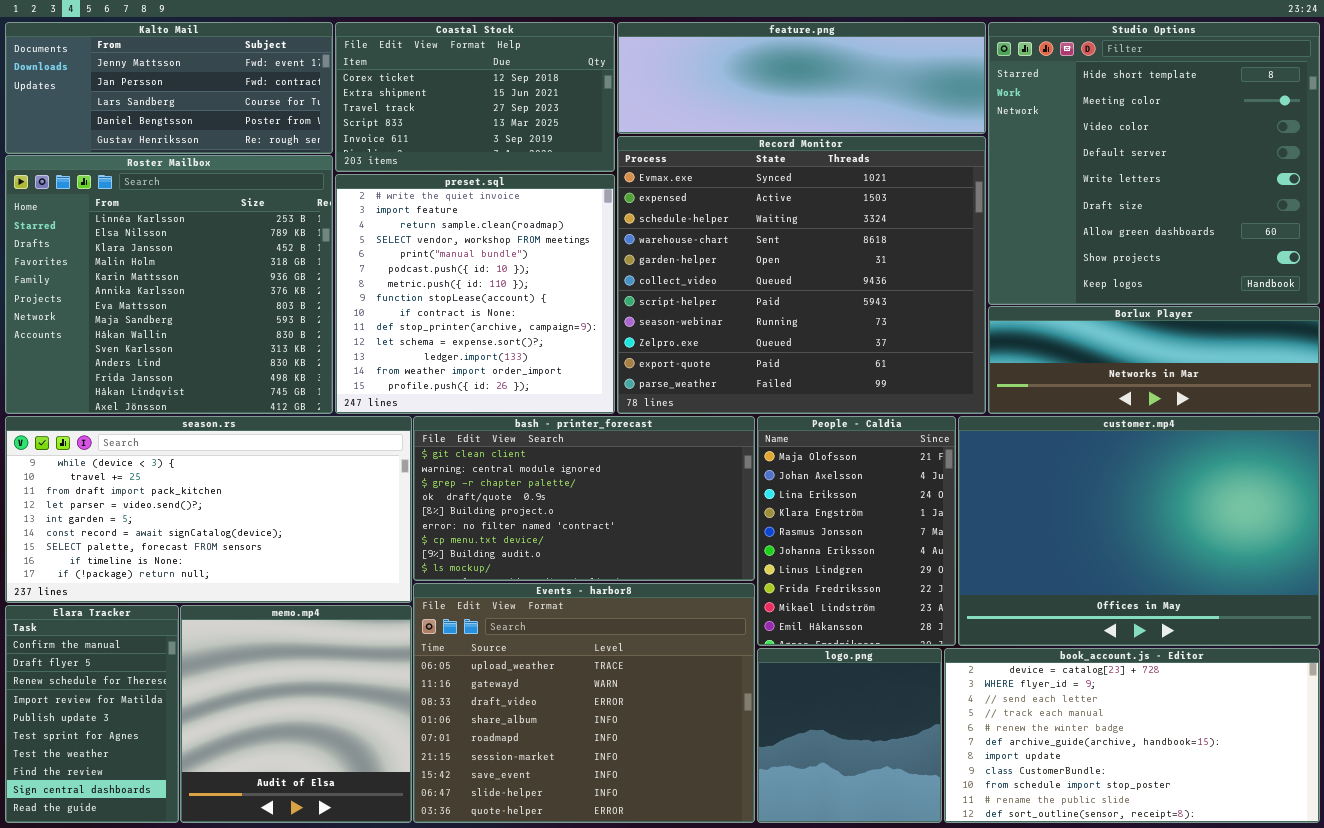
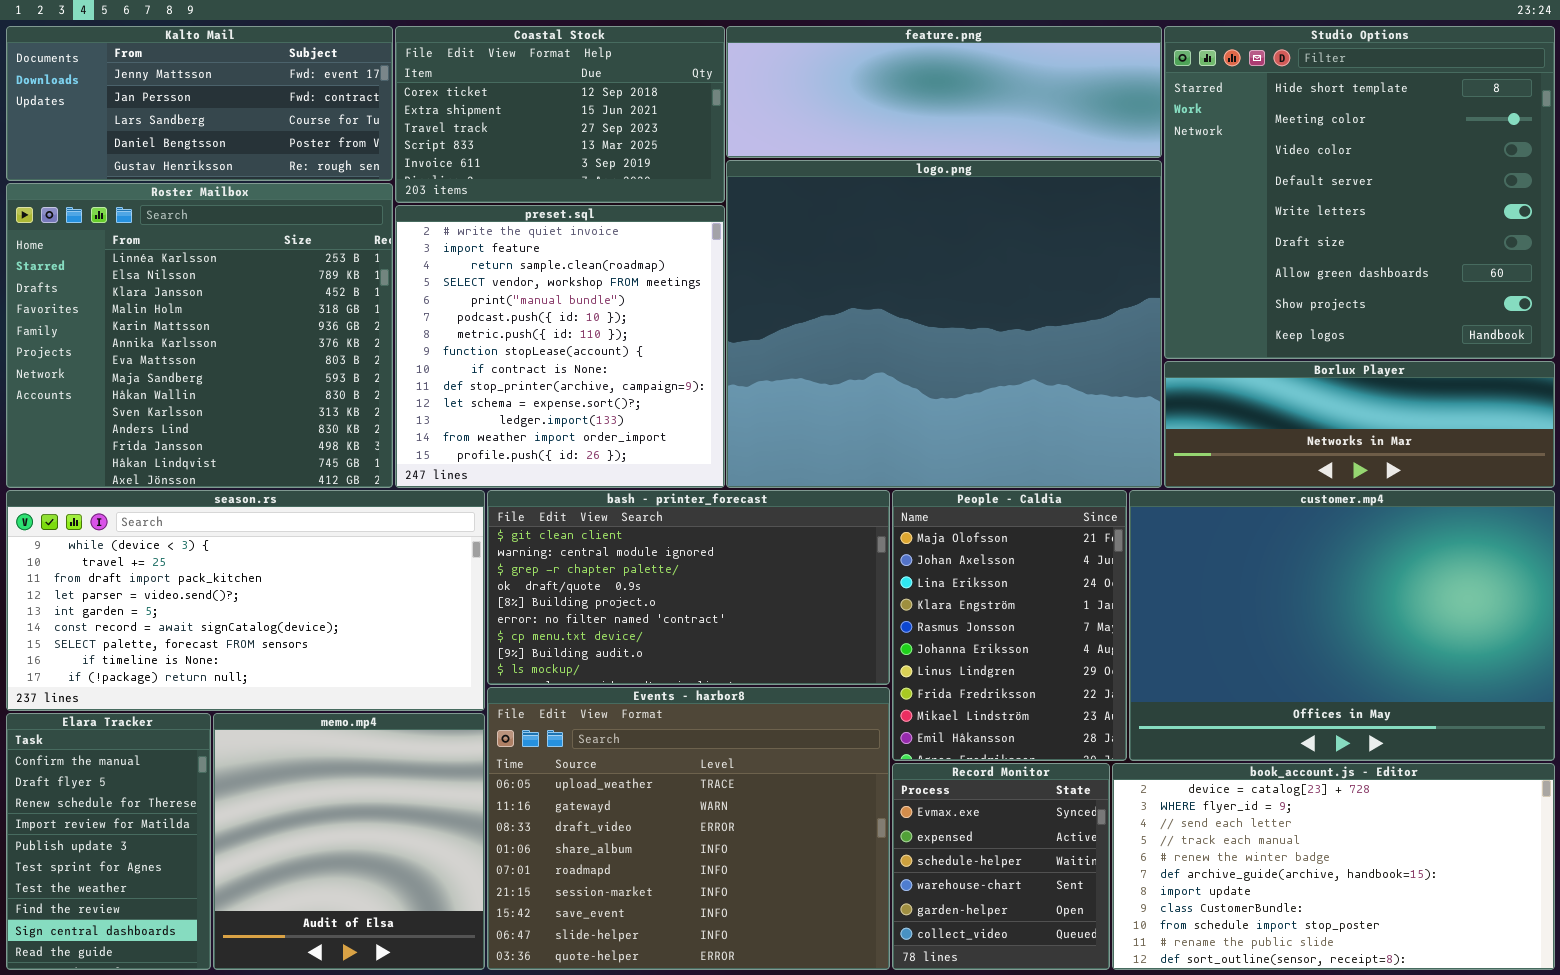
Record Monitor: [617,136,986,414] -> [892,763,1110,970], moved, resized
logo.png: [757,648,942,823] -> [726,160,1162,488], moved, resized

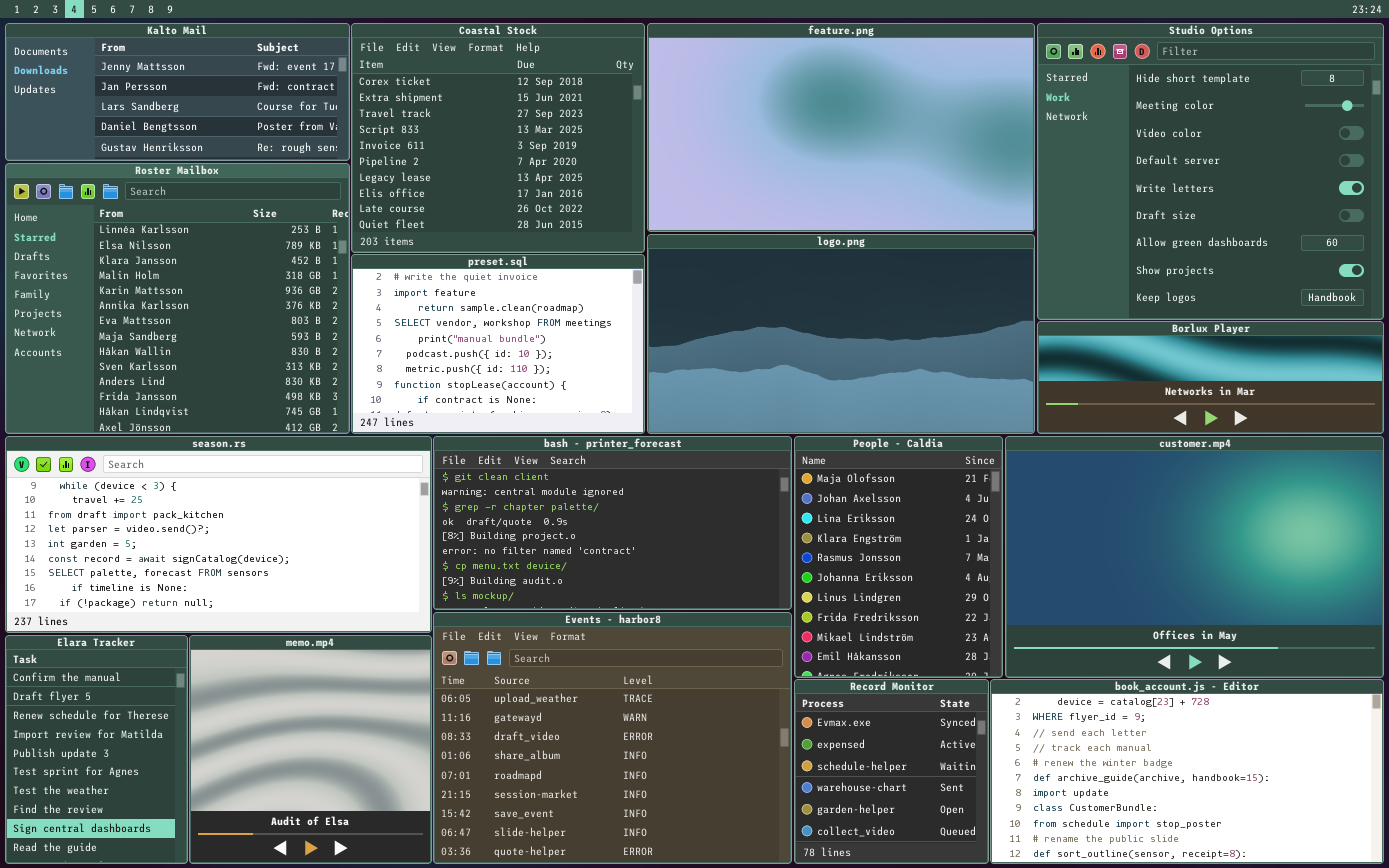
Coastal Stock: [395,26,725,203] -> [351,23,645,253], resized
feature.png: [726,26,1162,158] -> [647,23,1035,232], resized
logo.png: [726,160,1162,488] -> [647,234,1035,434], resized
preset.sql: [395,205,725,488] -> [351,254,645,434], resized

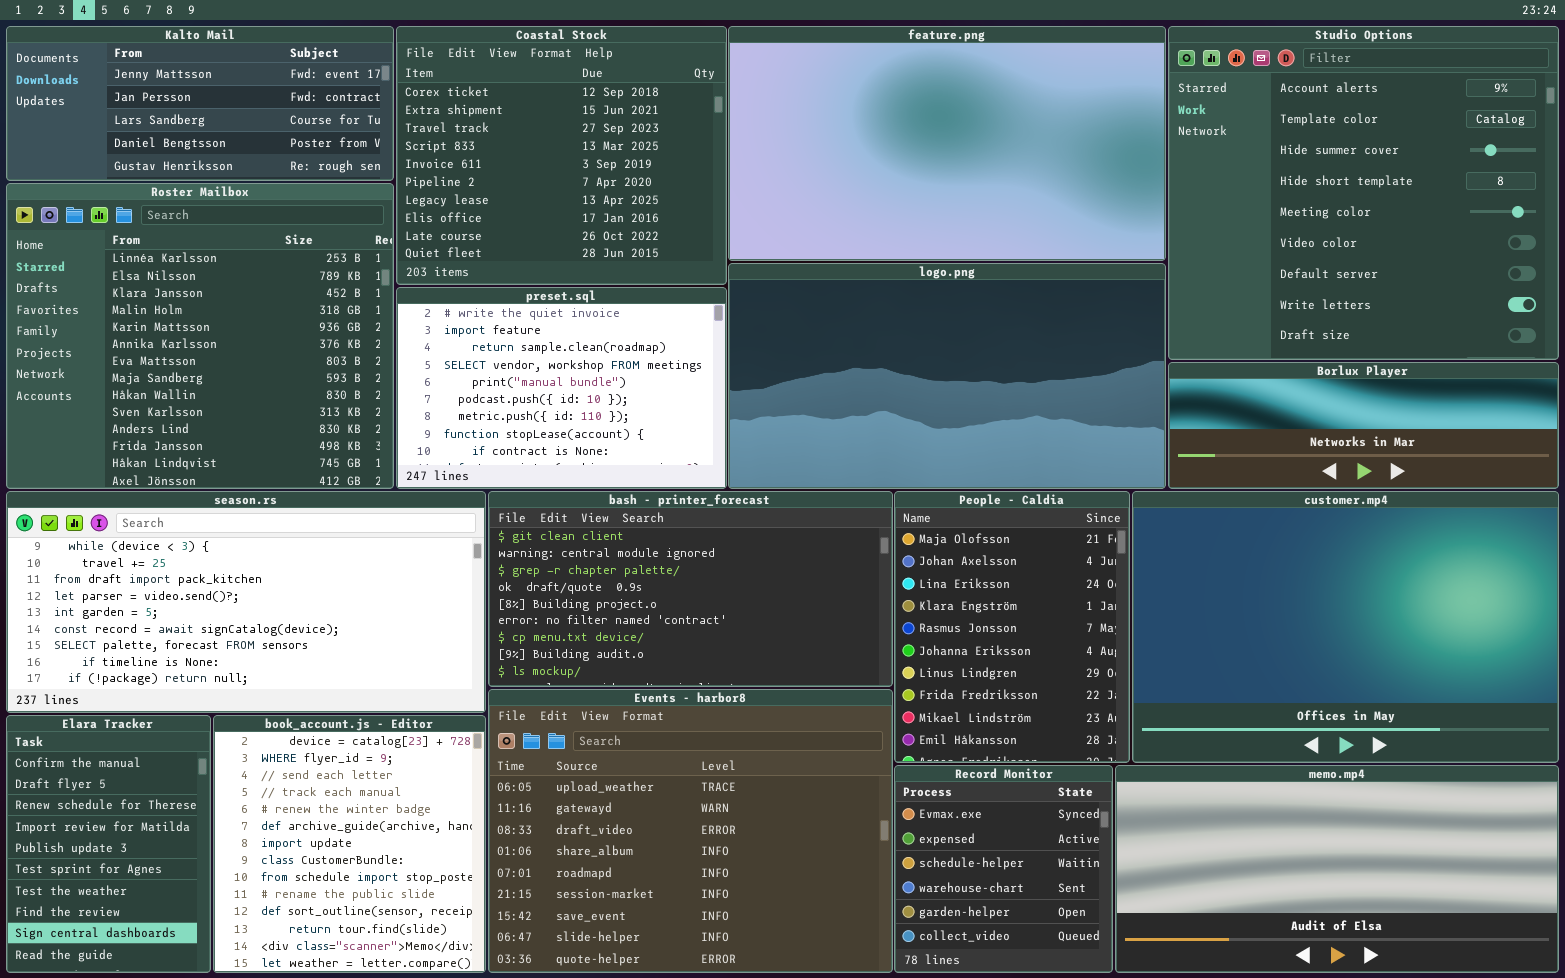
Studio Options: [1037,23,1384,320] -> [1168,26,1559,360], scrolled up 3 rows
memo.mp4: [189,635,432,864] -> [1115,765,1559,973], moved, resized
book_account.js - Editor: [990,679,1384,864] -> [213,715,486,973], moved, resized

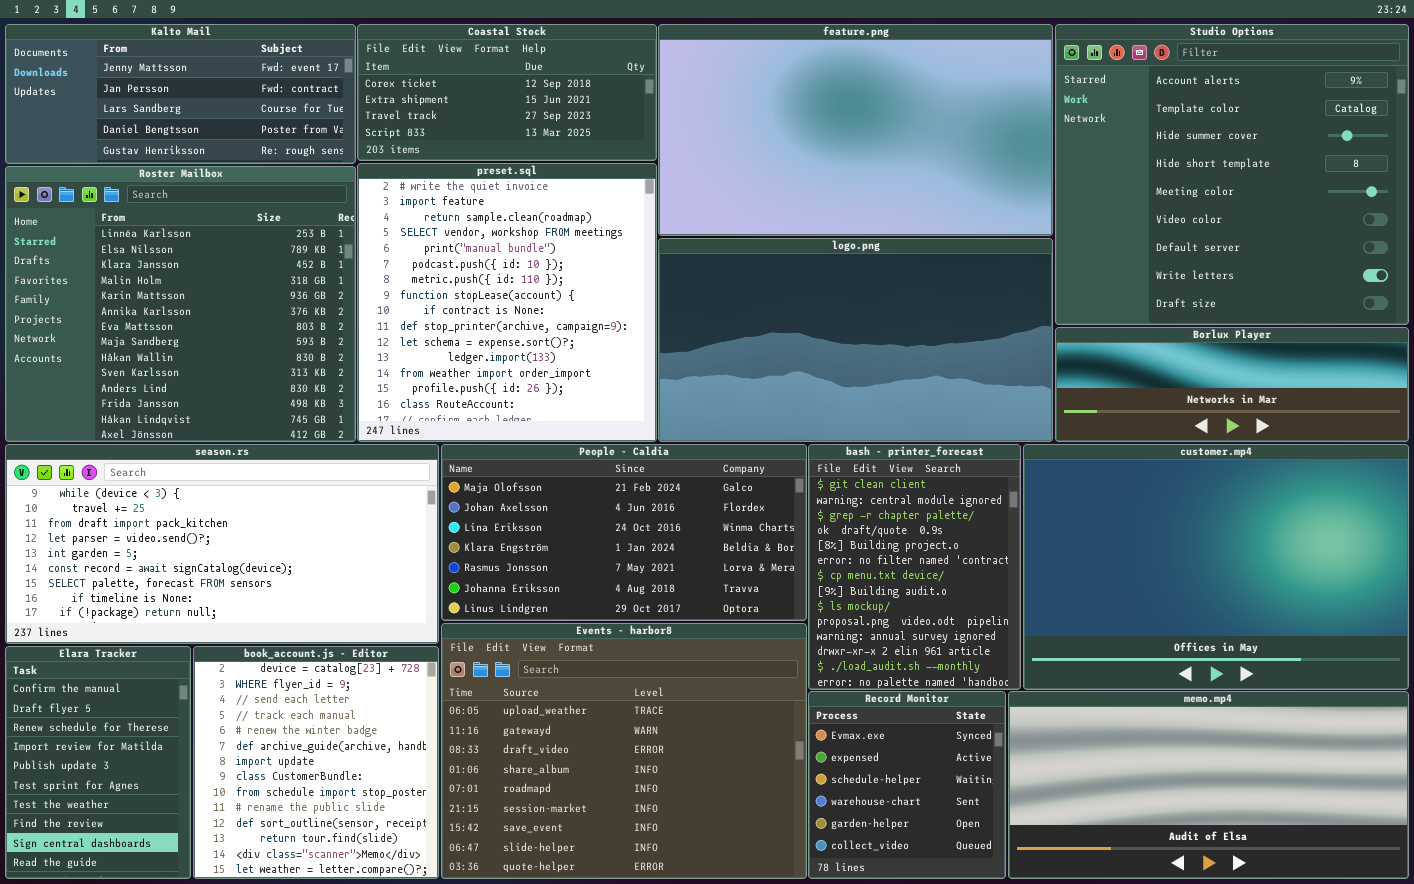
Coastal Stock: [396,26,727,285] -> [357,24,657,161], resized
preset.sql: [396,287,727,489] -> [357,163,657,442], resized
bash - printer_forecast: [488,491,893,687] -> [808,444,1021,690], moved, resized
People - Caldia: [894,491,1130,763] -> [441,444,807,621], moved, resized

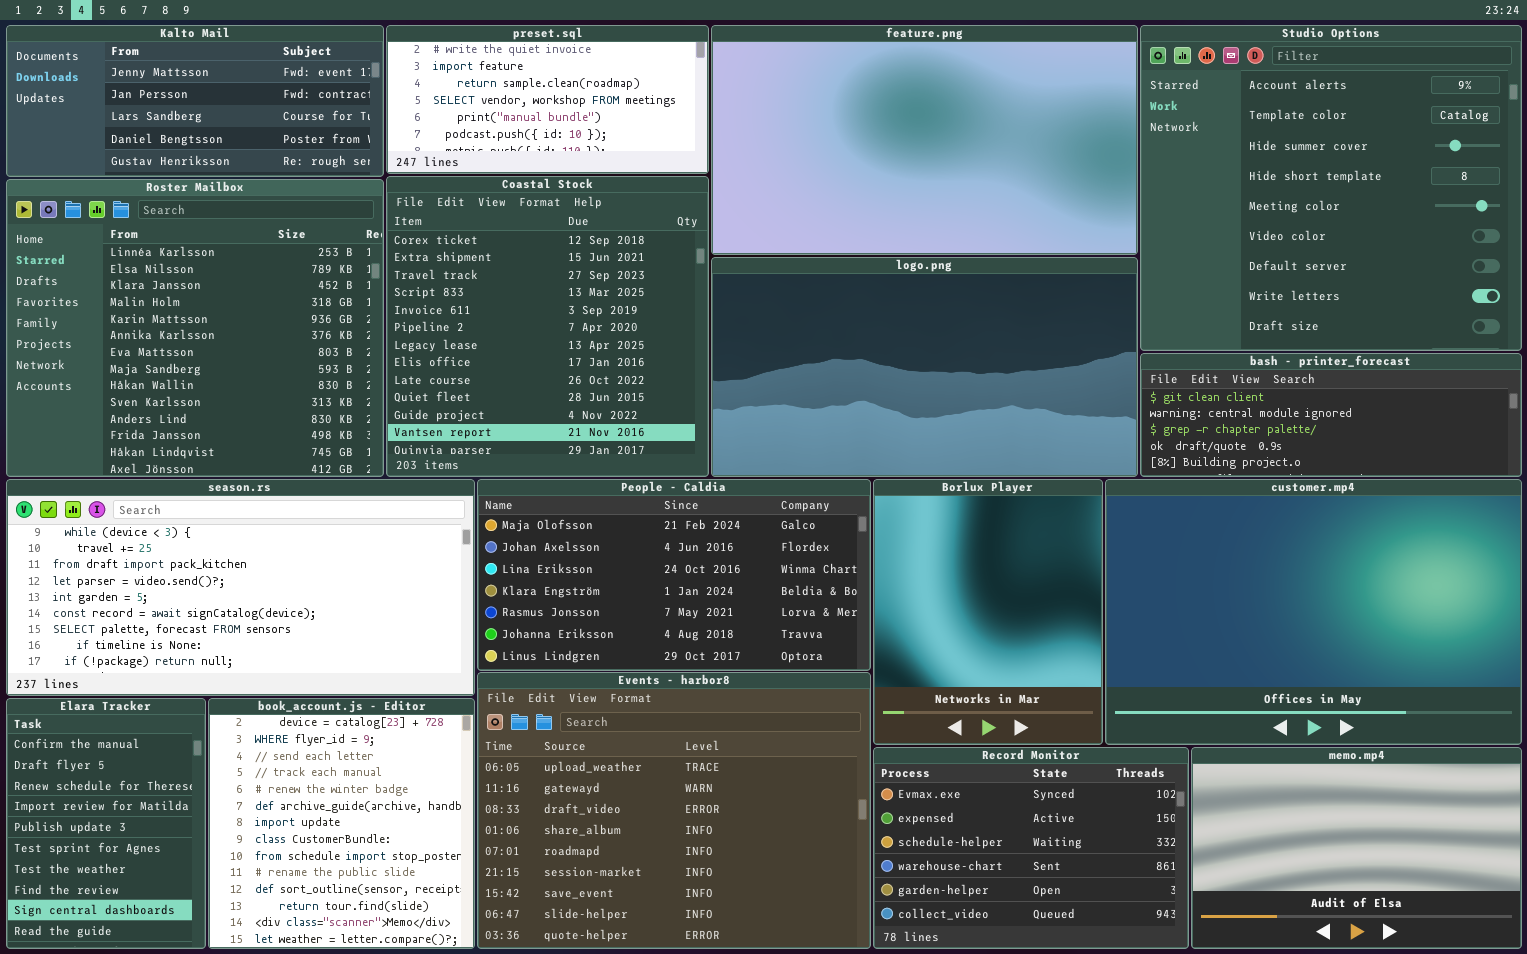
Coastal Stock: [357,24,657,161] -> [386,176,709,477], moved, resized
preset.sql: [357,163,657,442] -> [386,25,709,174], moved, resized
Borlux Player: [1055,327,1409,442] -> [873,479,1103,745], moved, resized
bash - printer_forecast: [808,444,1021,690] -> [1140,353,1522,477], moved, resized
Record Monitor: [808,691,1006,879] -> [873,747,1189,949], resized
memo.mp4: [1008,691,1409,879] -> [1191,747,1522,949], resized

